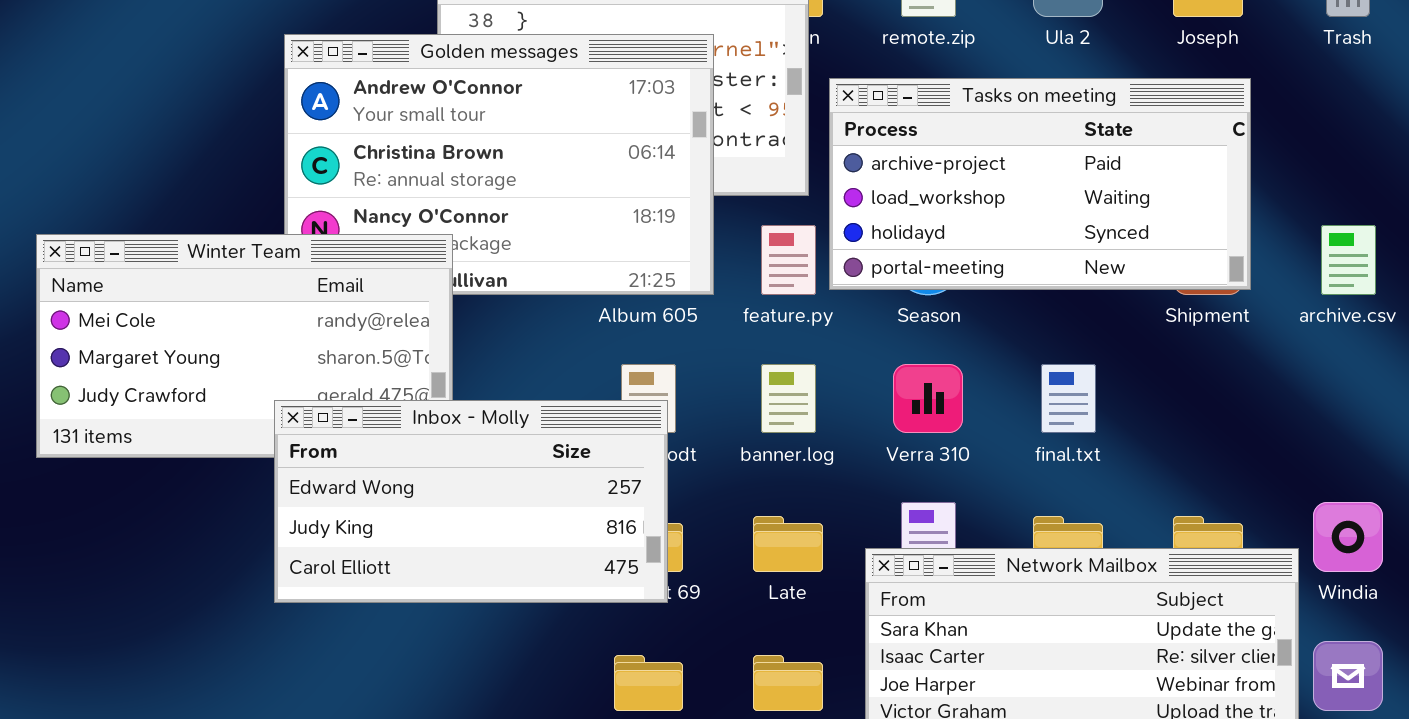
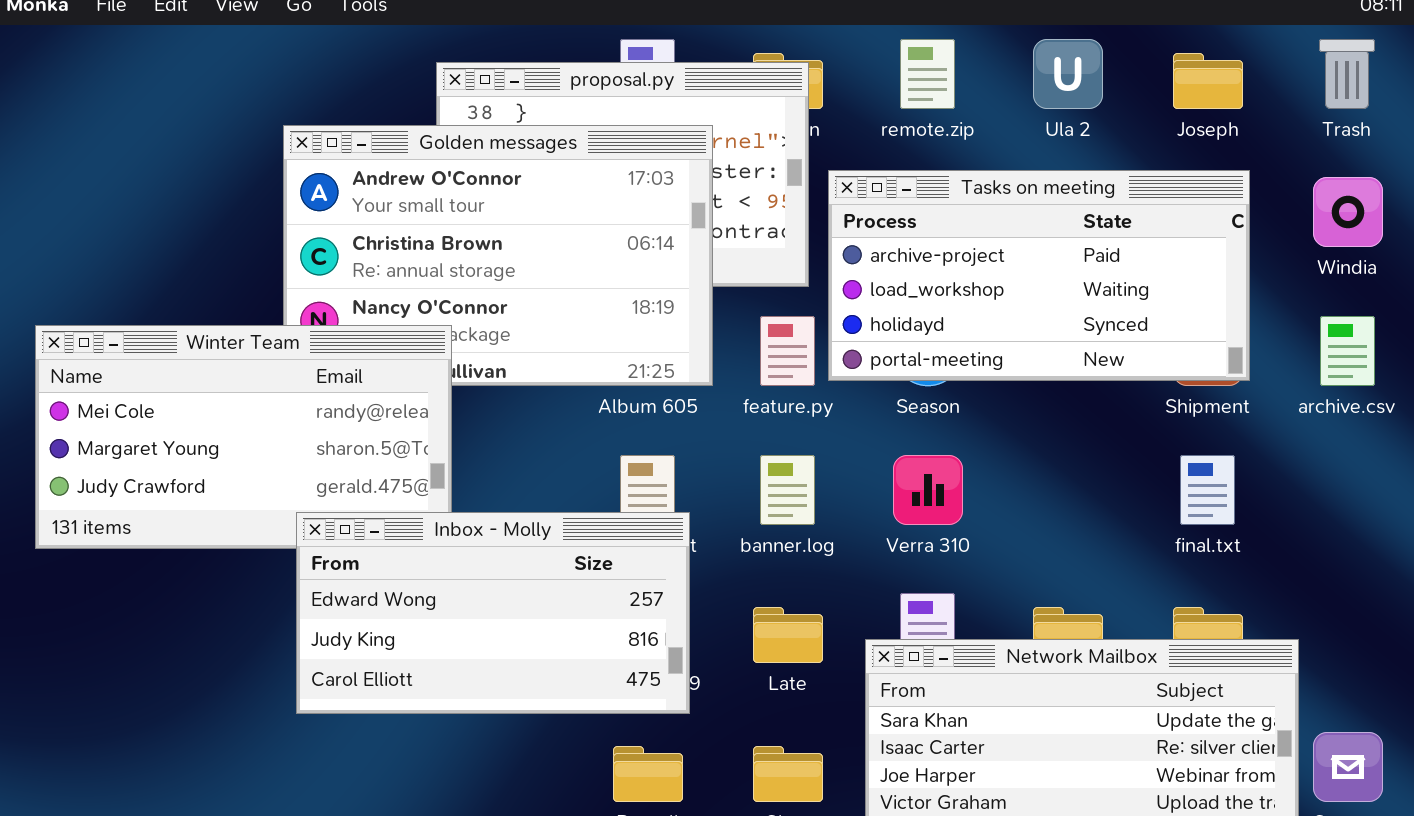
final.txt: [1041,364,1096,433] -> [1180,455,1235,525], moved
Inbox - Molly: [274,400,668,603] -> [296,512,690,714], moved
Windia: [1313,502,1383,572] -> [1313,177,1383,247], moved

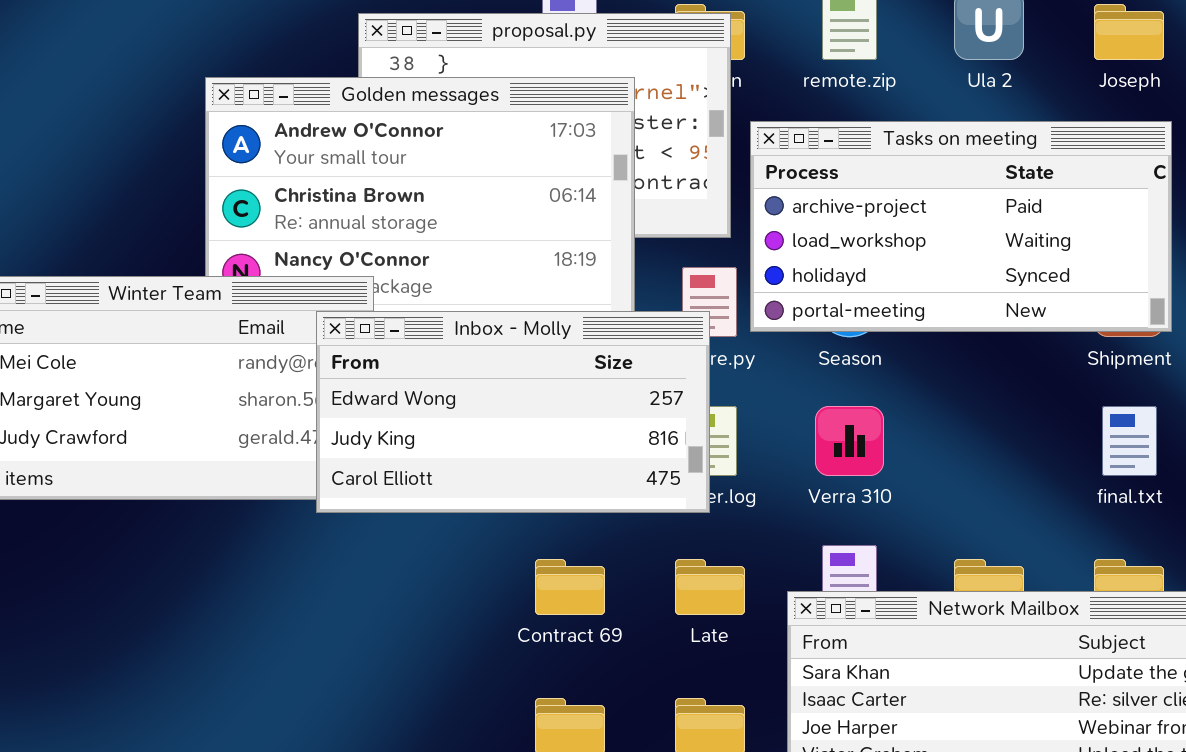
Inbox - Molly: [296,512,690,714] -> [316,311,710,513], moved

